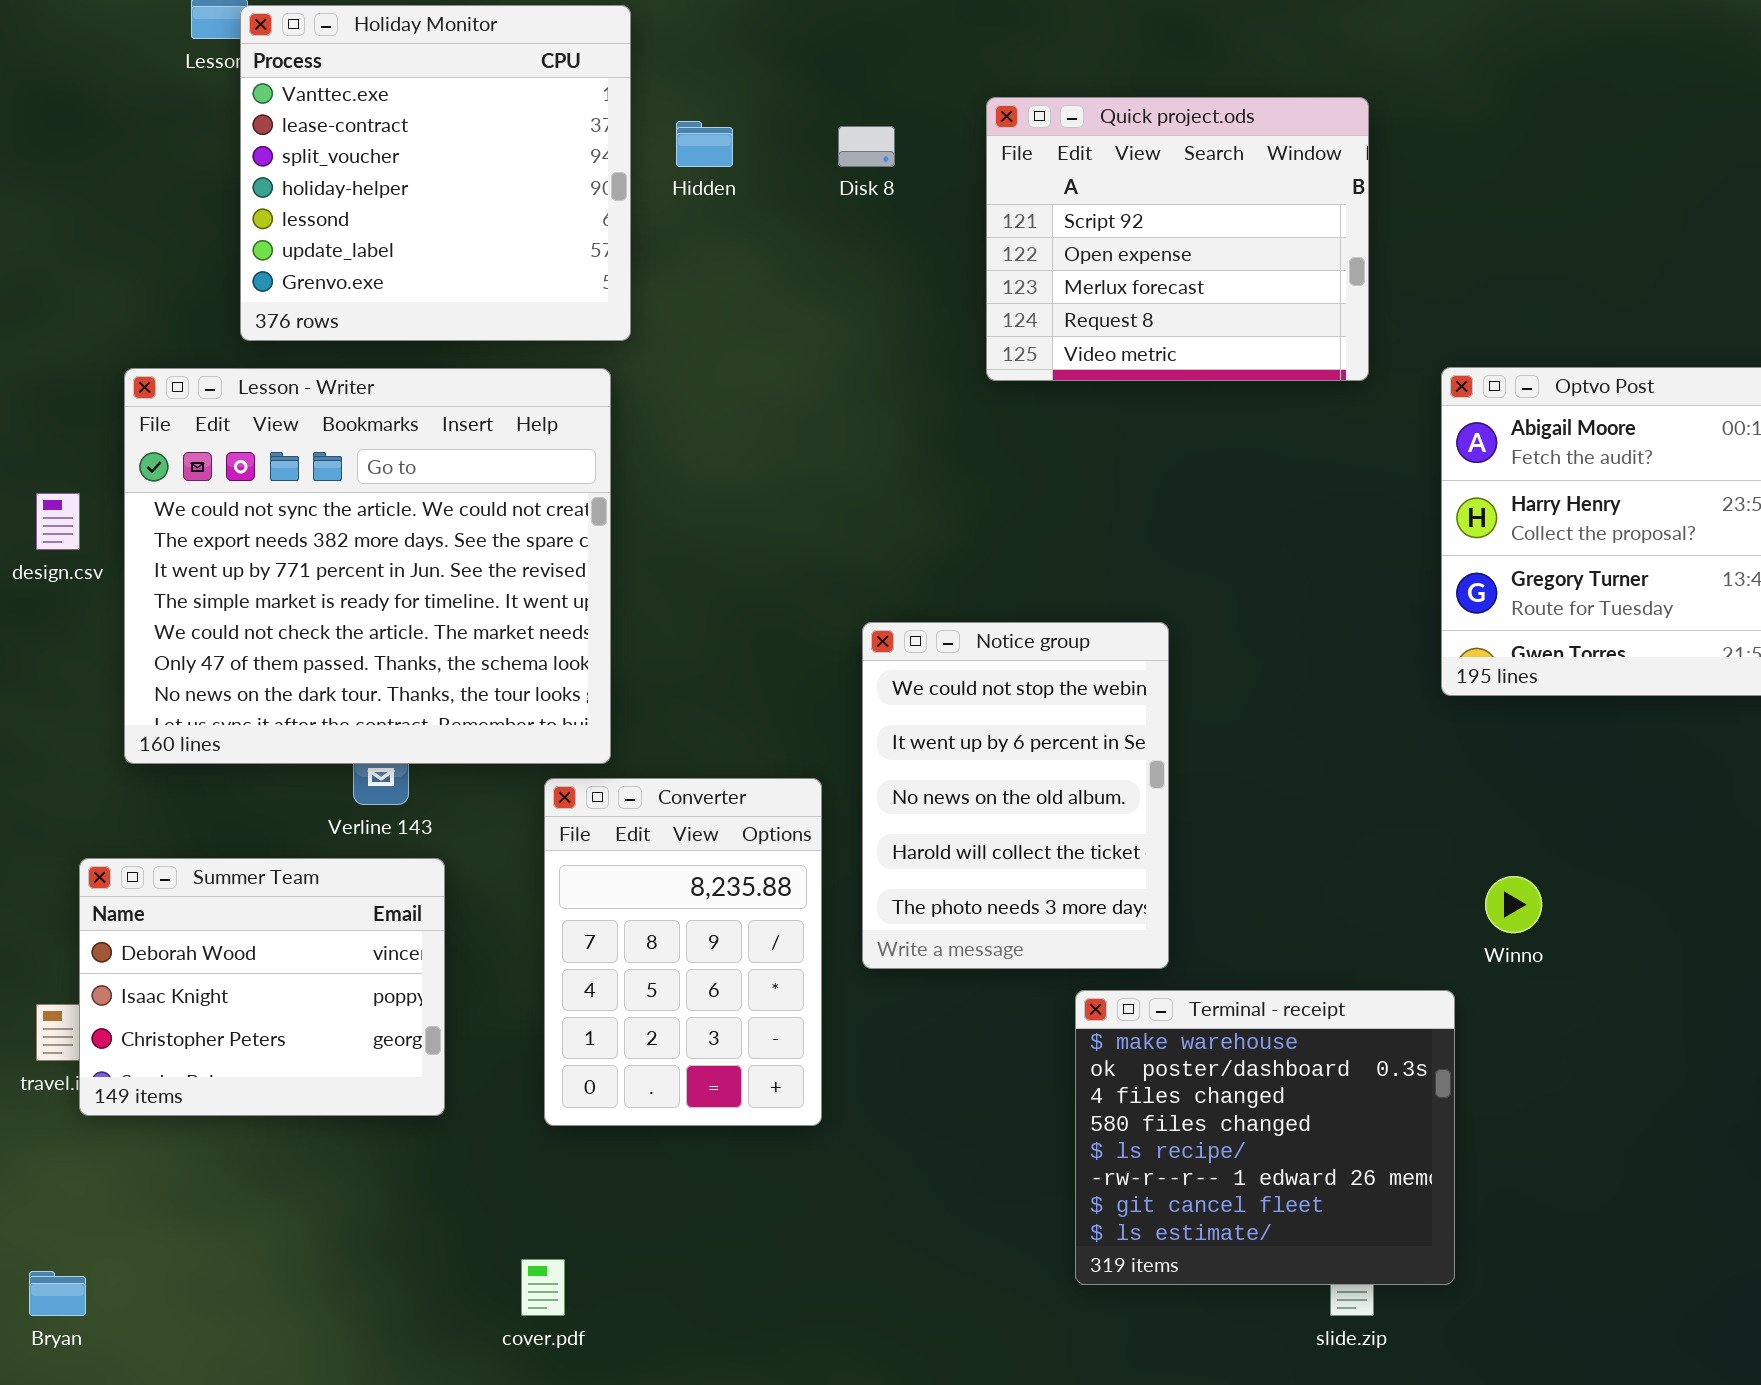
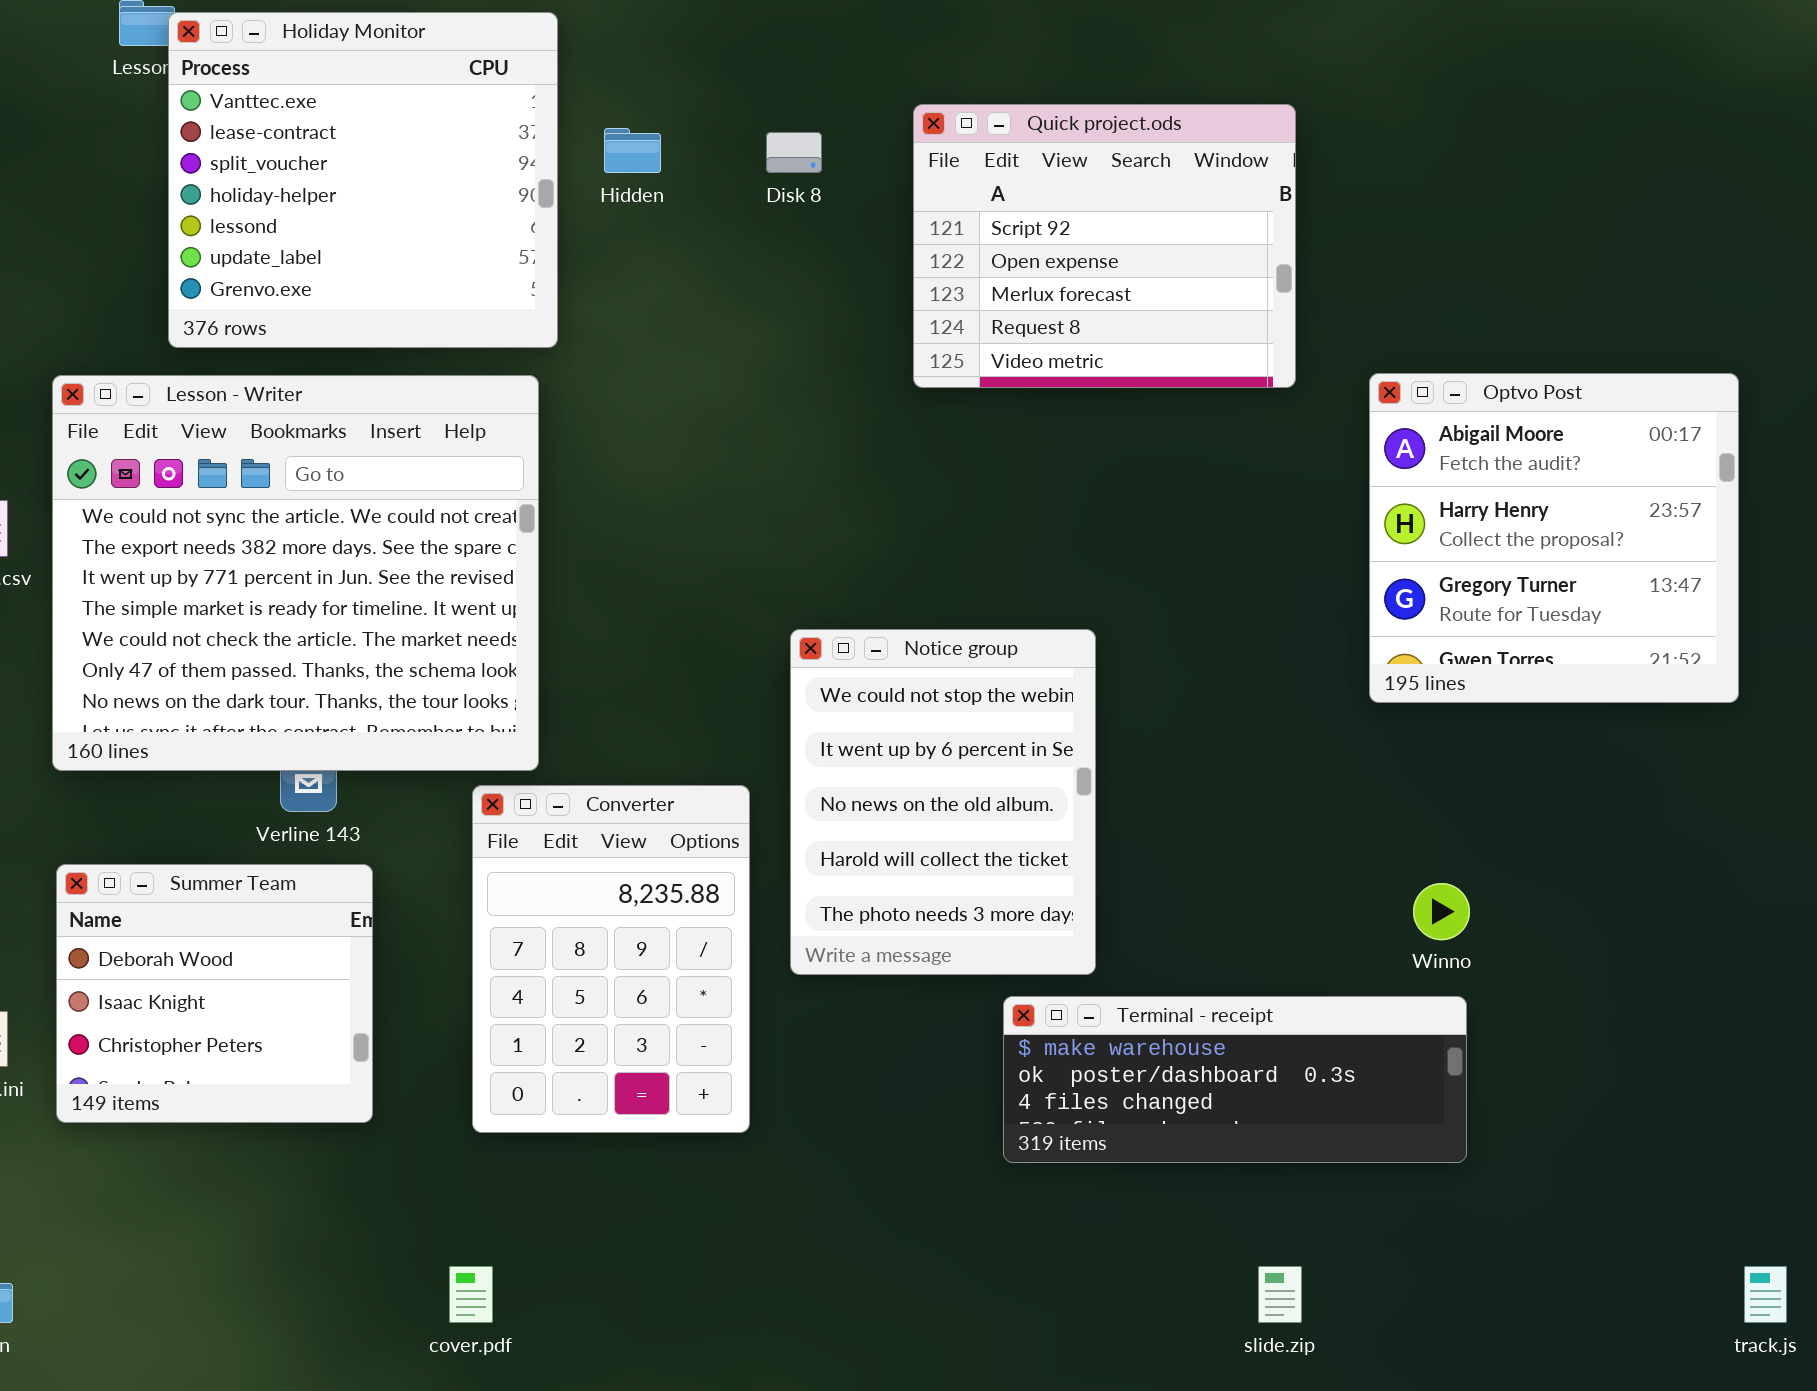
Summer Team: [79,858,445,1116] -> [56,864,373,1123], resized
Terminal - receipt: [1075,990,1455,1285] -> [1003,996,1467,1163], resized

